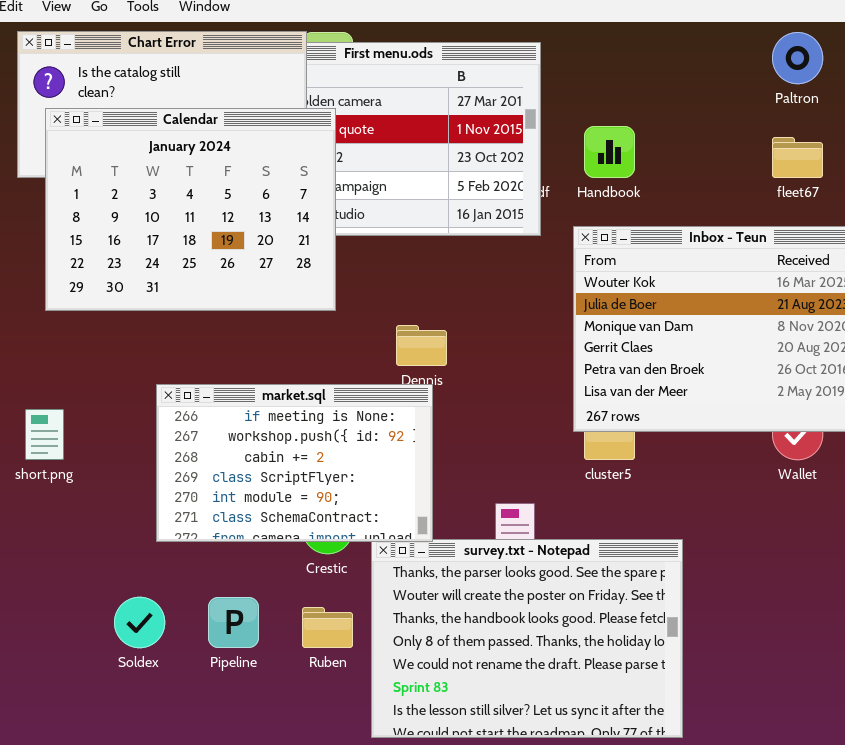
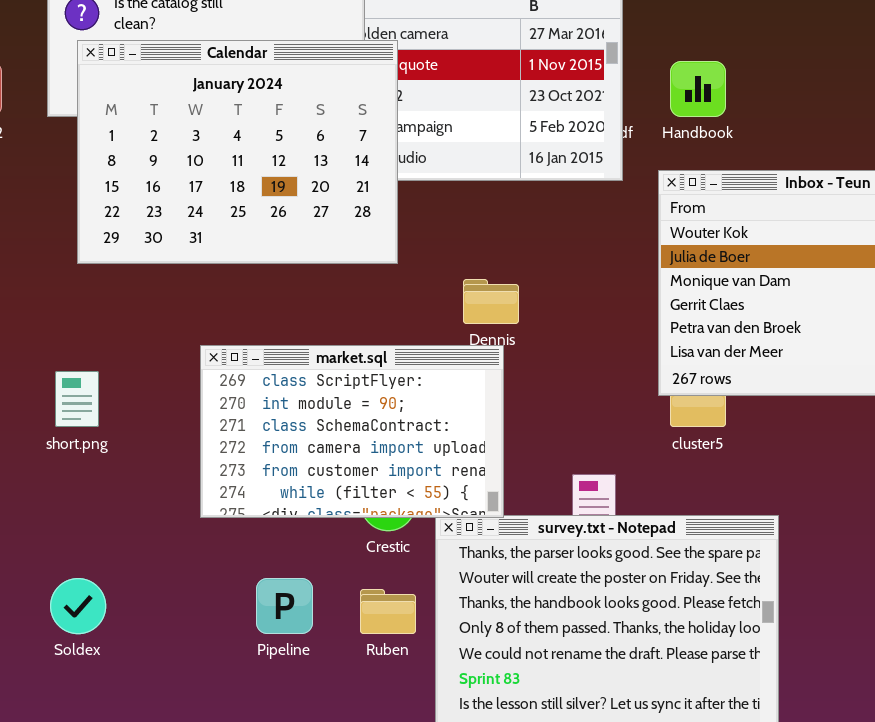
market.sql: [156,384,433,542] -> [200,345,504,518], scrolled down 3 rows
Soldex: [114,597,165,648] -> [50,578,106,634], moved

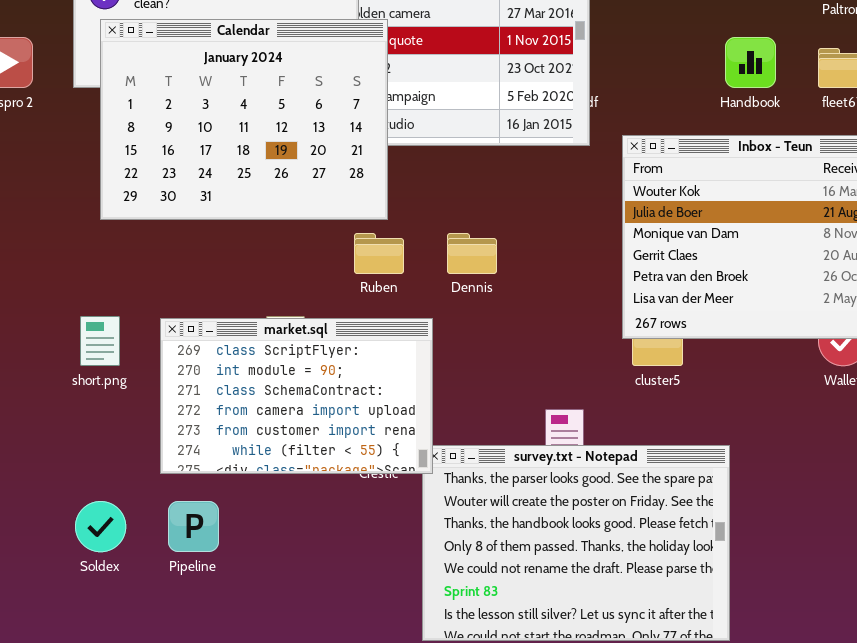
Handbook: [670,61,726,117] -> [725,37,776,88], moved
market.sql: [200,345,504,518] -> [160,318,433,474], moved
Pipeline: [256,578,313,634] -> [168,501,219,552], moved
Ruben: [360,589,416,634] -> [354,233,404,274], moved

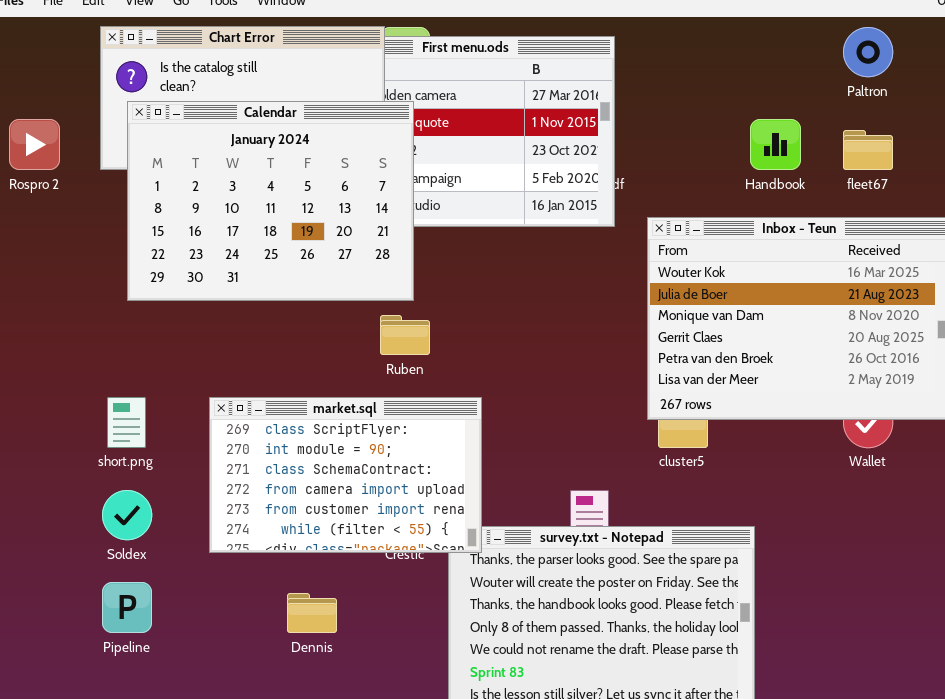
Dennis: [447,233,497,274] -> [287,593,337,633], moved
market.sql: [160,318,433,474] -> [209,397,482,553], moved
Soldex: [75,501,126,552] -> [102,490,152,540], moved
Pipeline: [168,501,219,552] -> [102,582,152,633], moved

